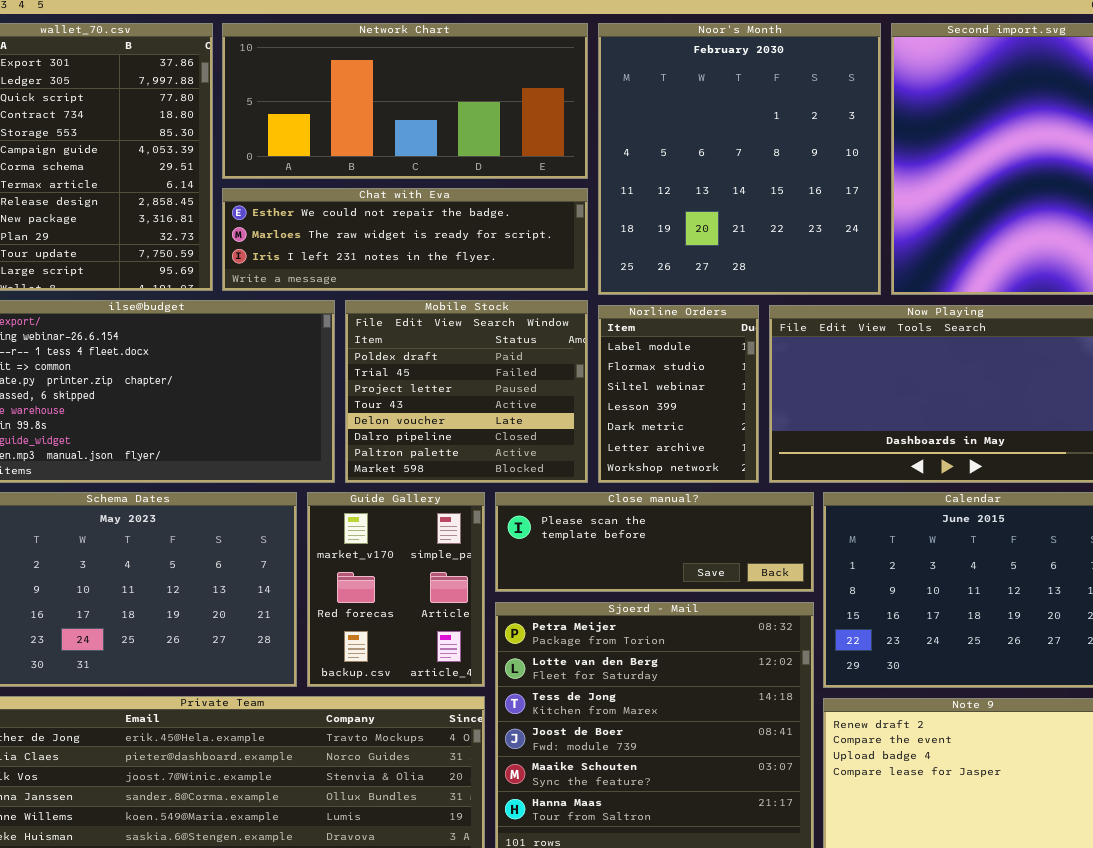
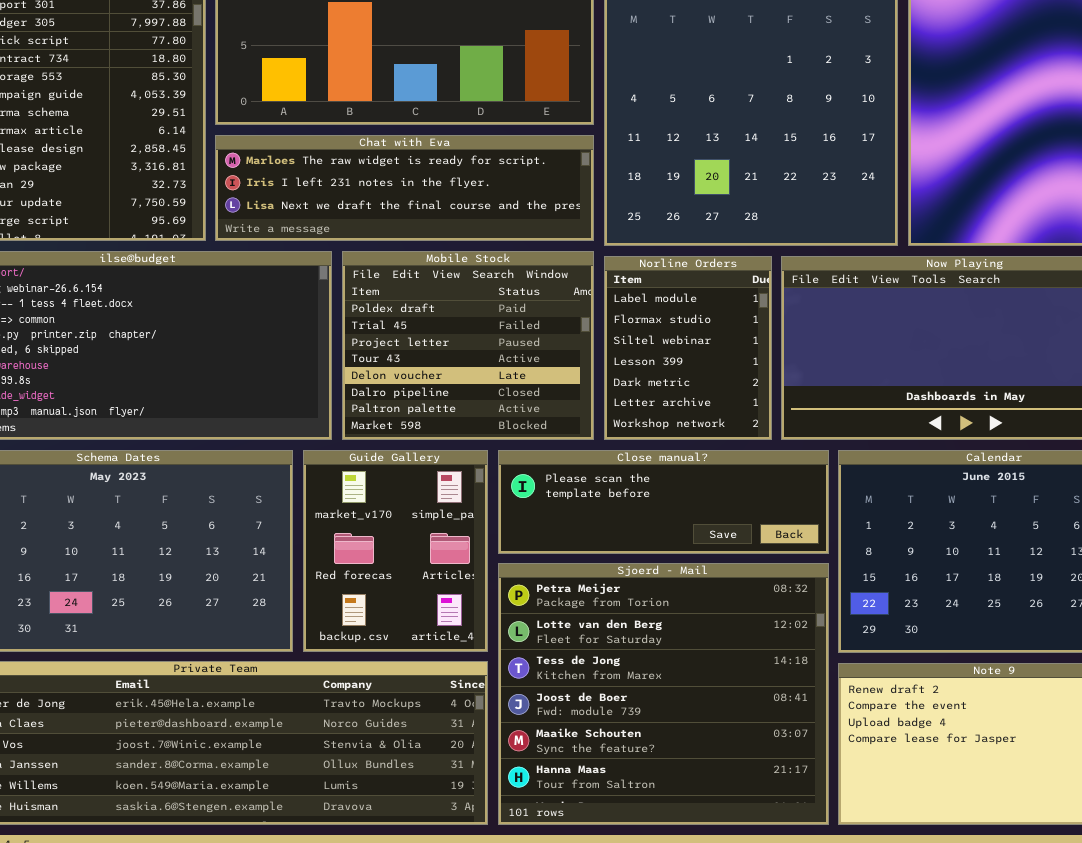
Chat with Eva: [222,188,588,291] -> [215,135,594,241], scrolled down 1 row

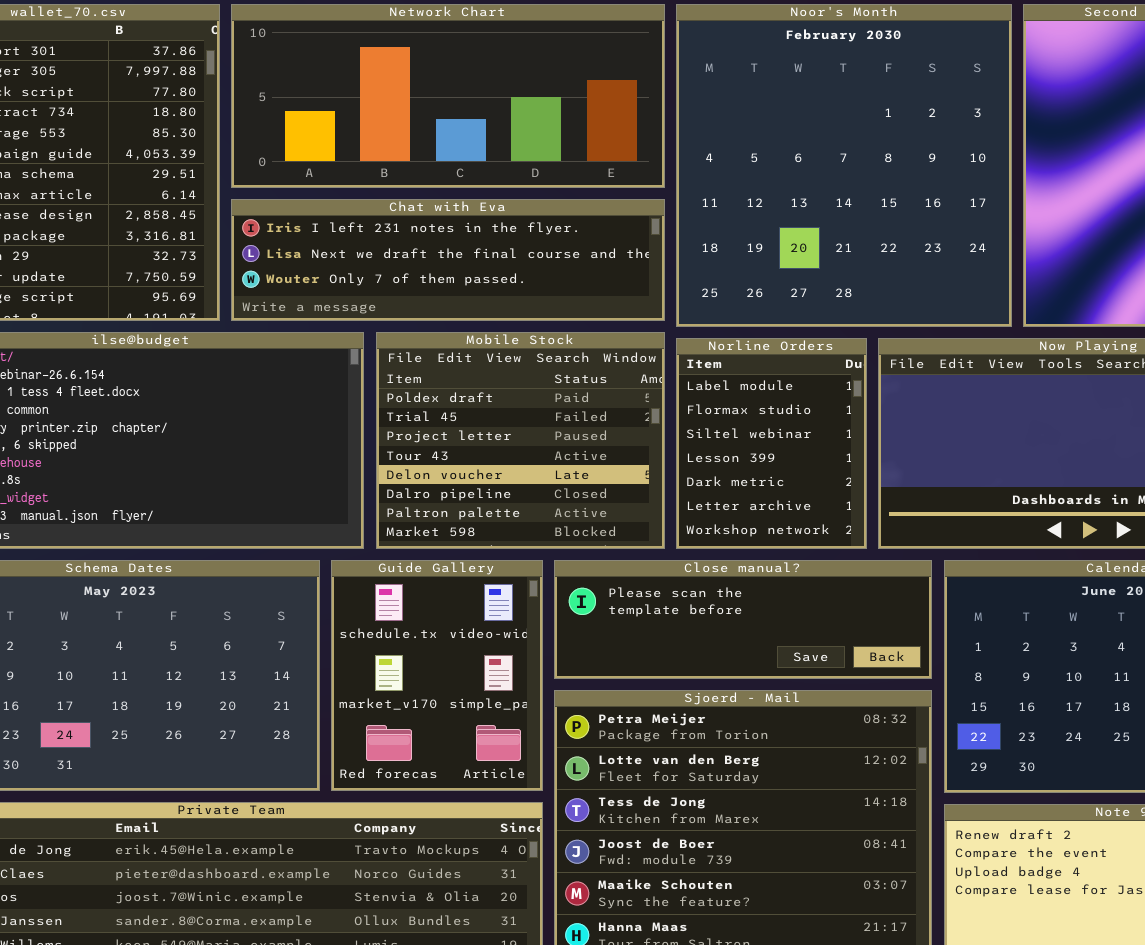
Chat with Eva: [215,135,594,241] -> [231,199,665,321], scrolled down 1 row
Guide Gallery: [303,450,488,652] -> [331,560,543,791], scrolled up 1 row

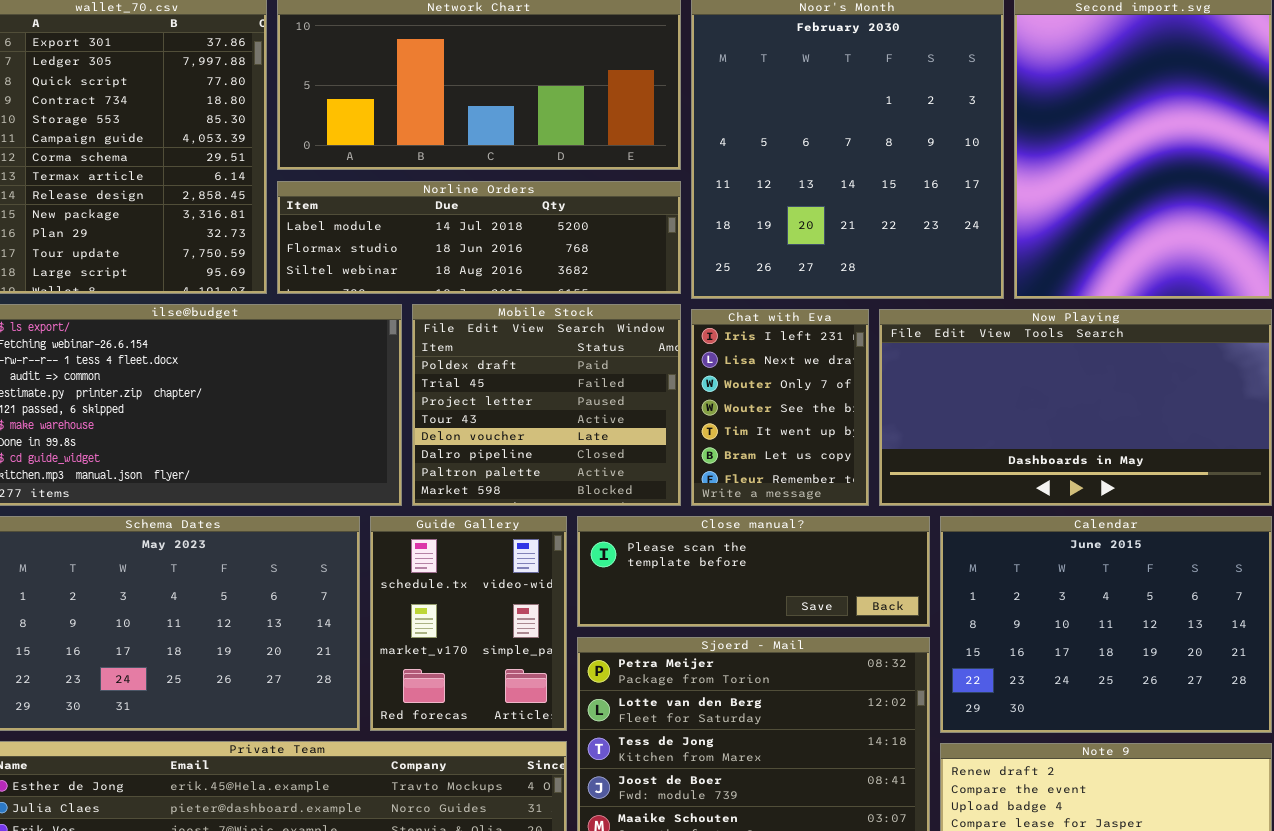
Chat with Eva: [231,199,665,321] -> [691,309,869,506], moved, resized
Norline Orders: [676,338,867,549] -> [277,181,681,294], moved, resized

